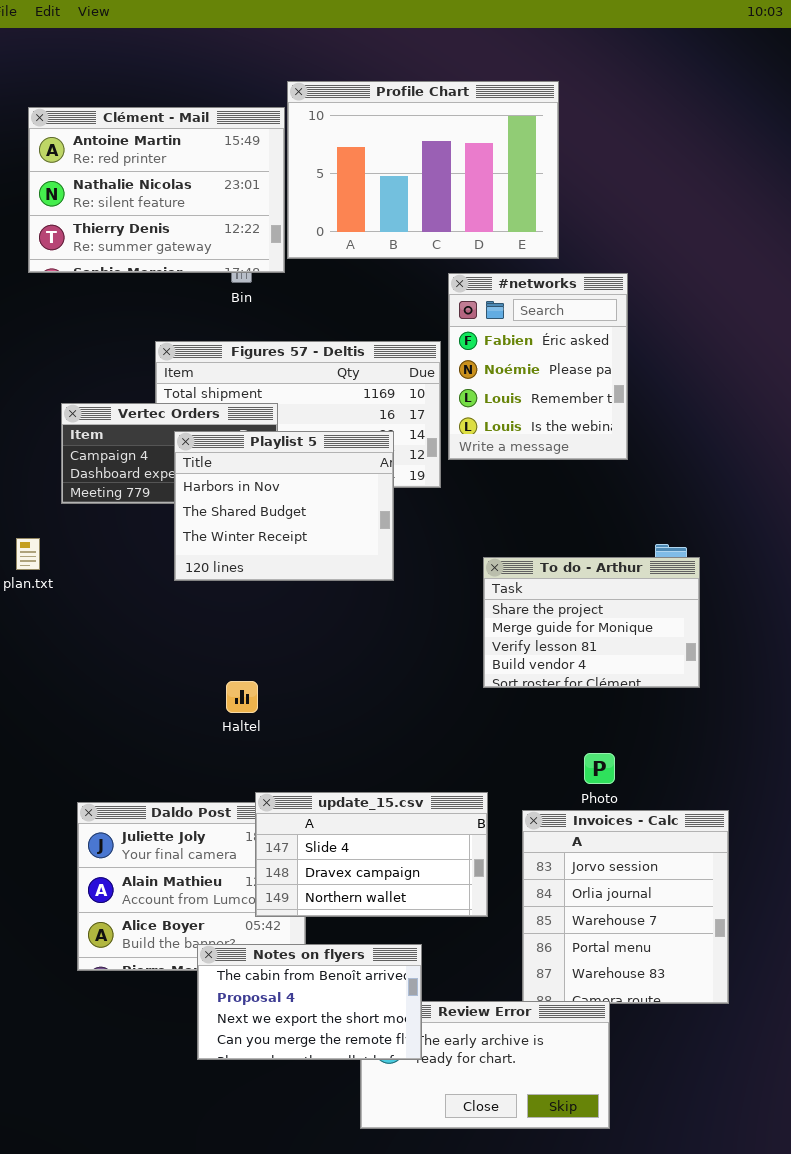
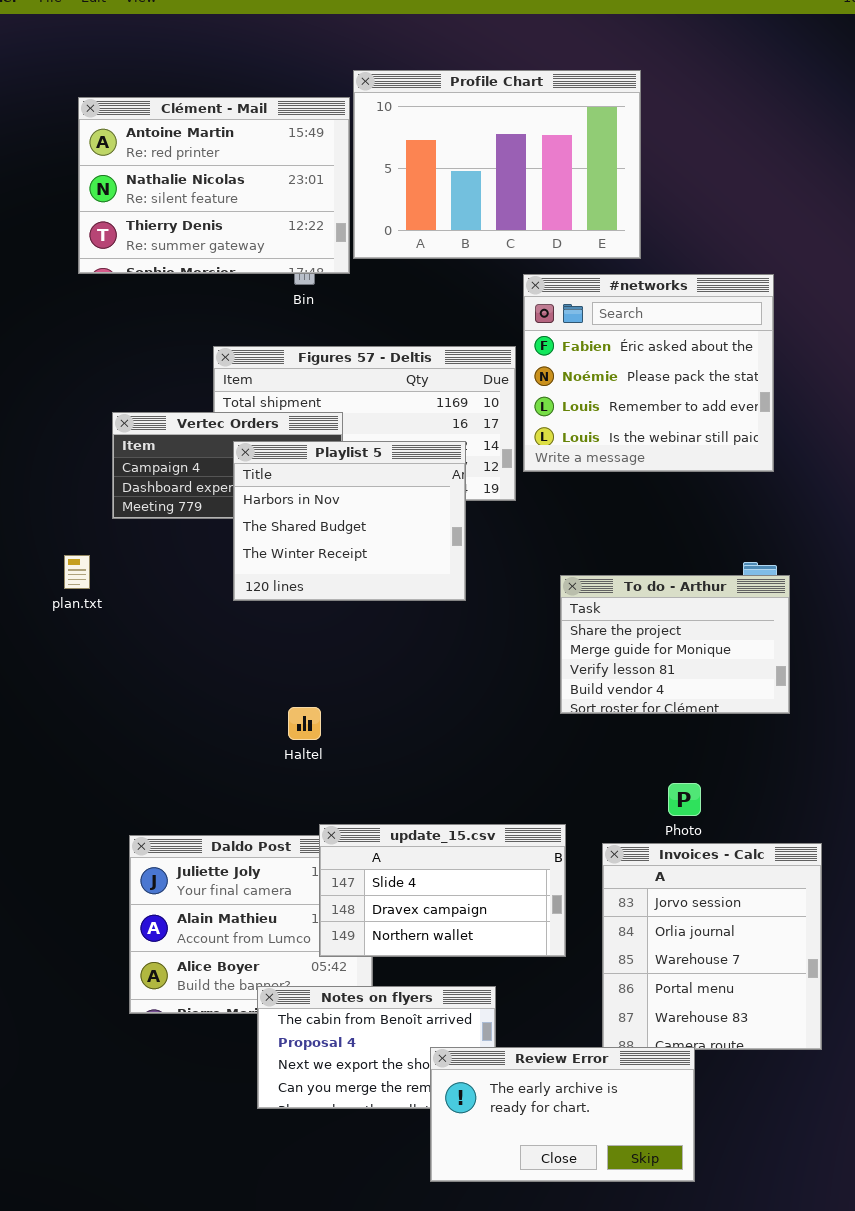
#networks: [448,273,628,460] -> [523,274,774,472], resized
Review Error: [360,1001,610,1129] -> [430,1047,695,1182], raised

